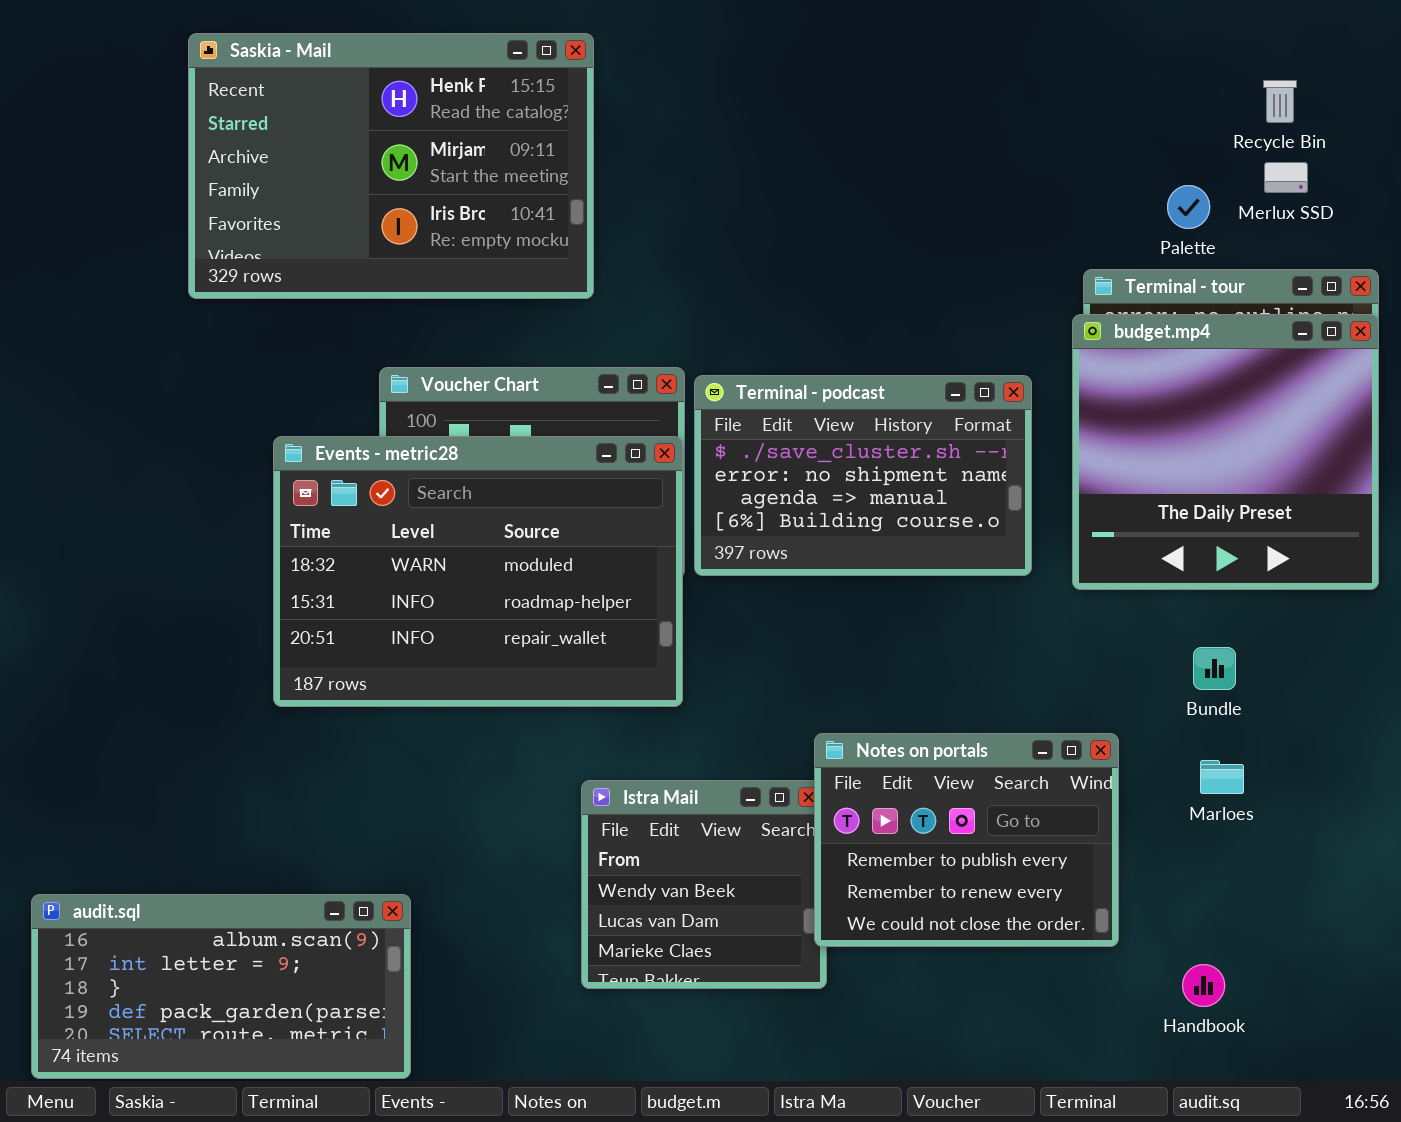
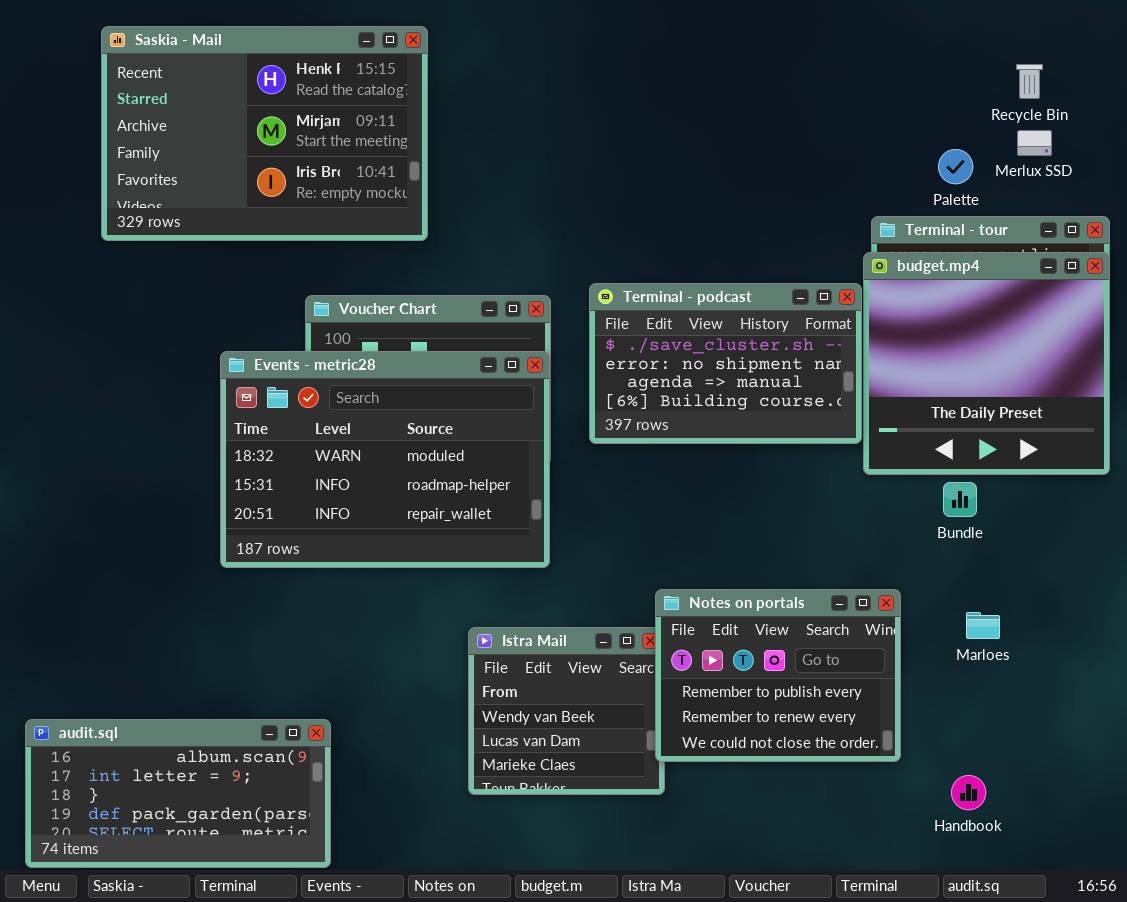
Saskia - Mail: [188,33,594,299] -> [101,26,428,241], moved
Terminal - podcast: [694,375,1032,576] -> [589,283,862,444], moved
Bundle: [1193,647,1236,690] -> [943,482,977,517], moved

